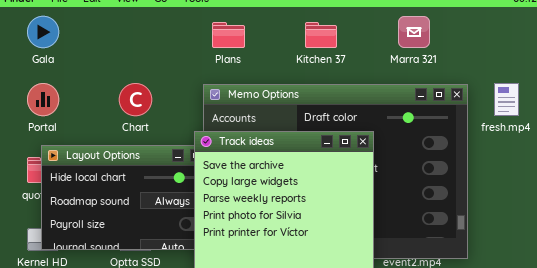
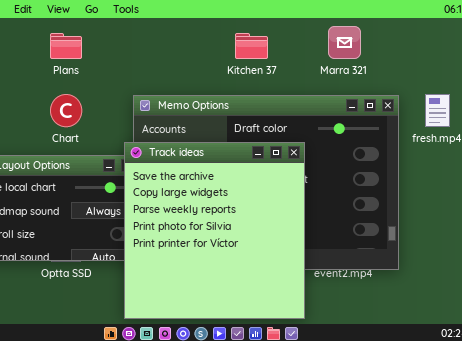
Plans: [212,22,245,48] -> [50,33,82,59], moved

